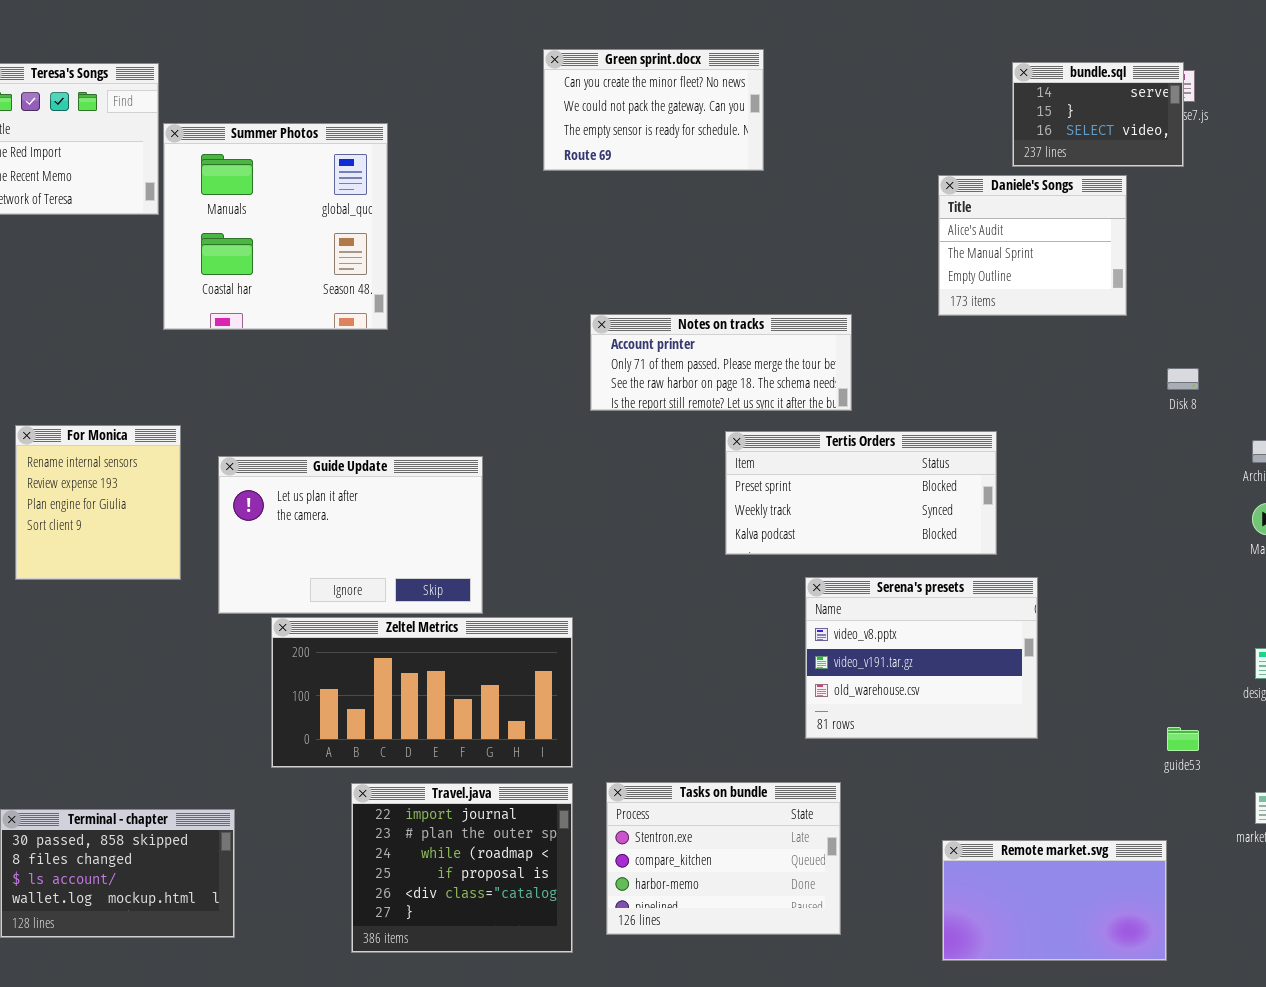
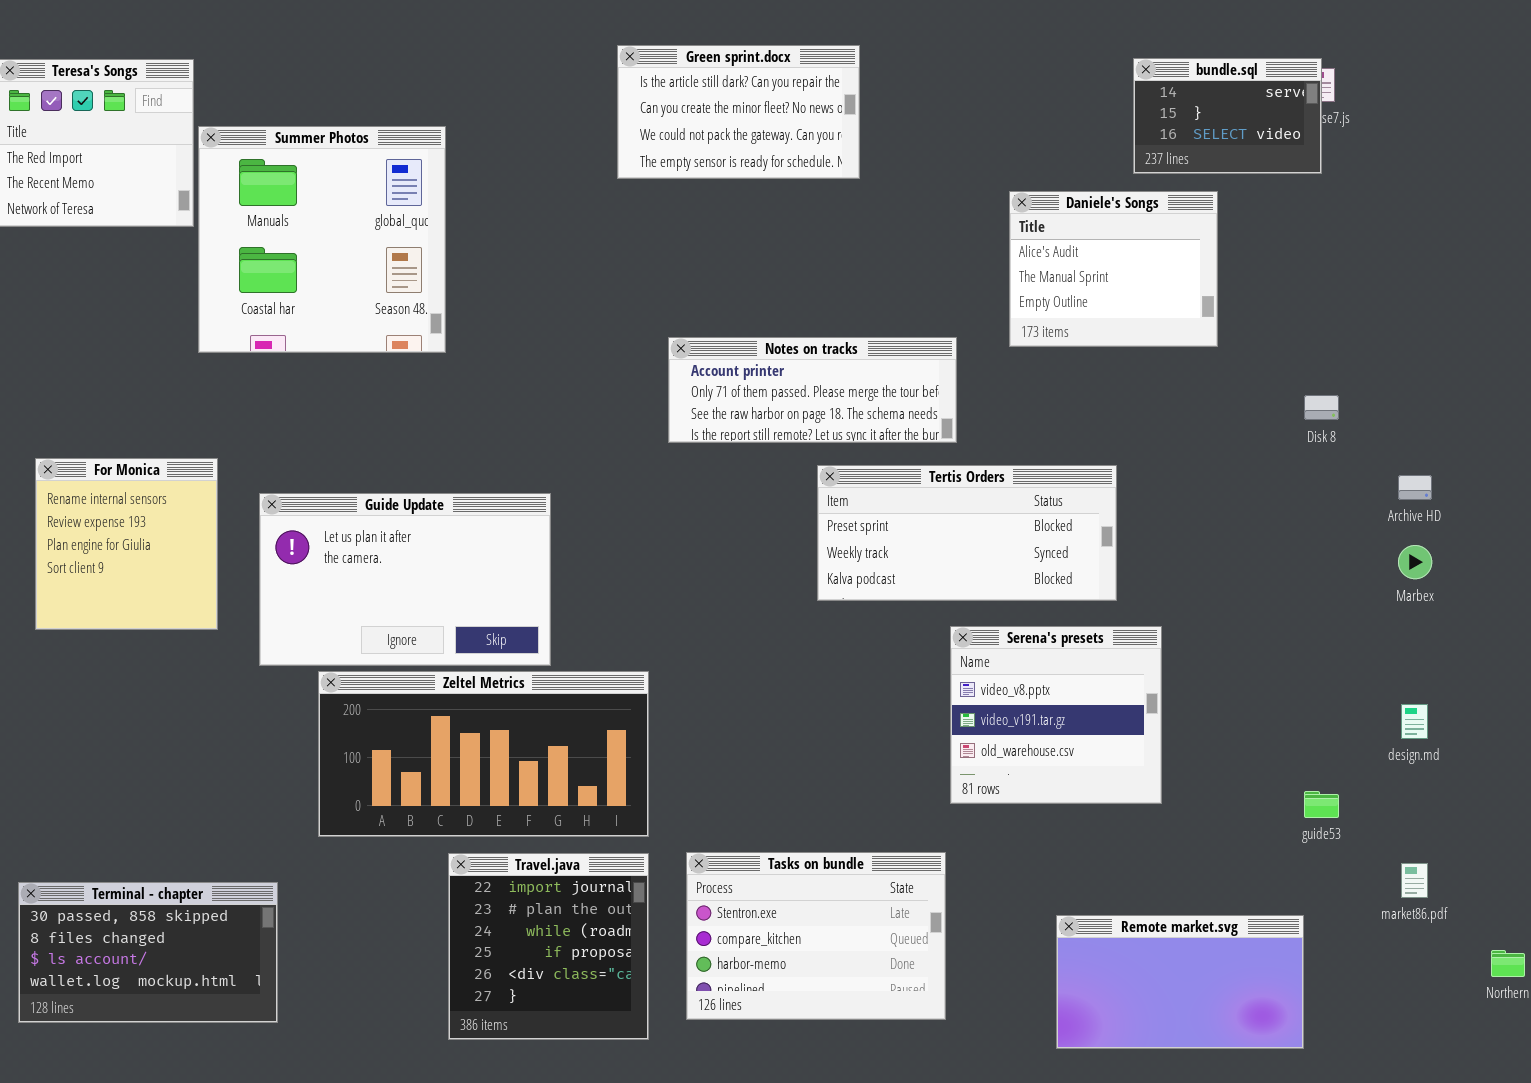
Green sprint.docx: [543,49,764,171] -> [617,45,860,179], scrolled up 1 row
Daniele's Songs: [938,175,1127,316] -> [1009,191,1218,347], moved
Serena's presets: [805,577,1038,739] -> [950,626,1162,804], resized
Travel.java: [351,783,573,953] -> [448,853,649,1040], resized

